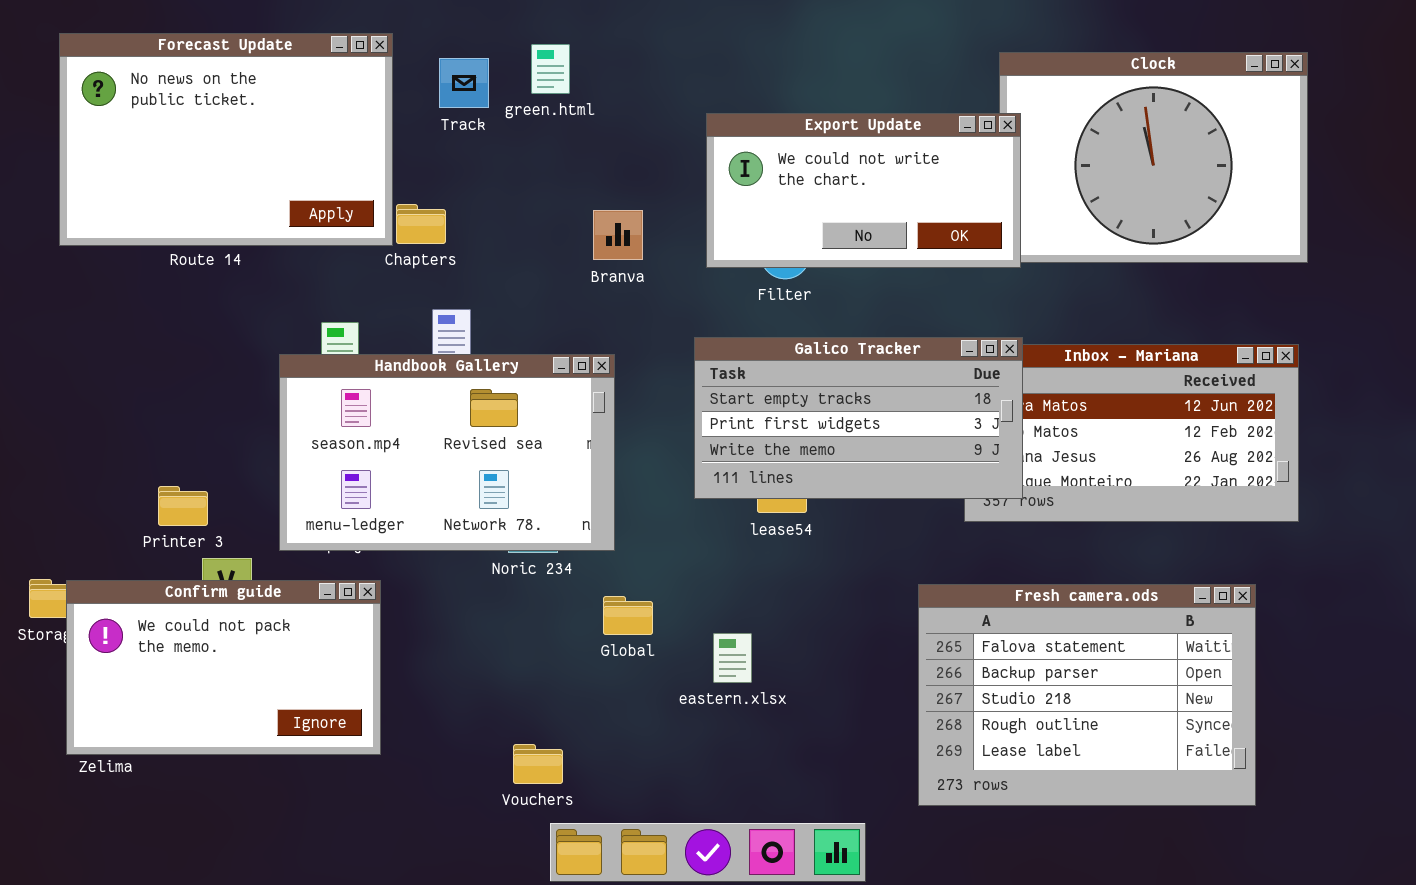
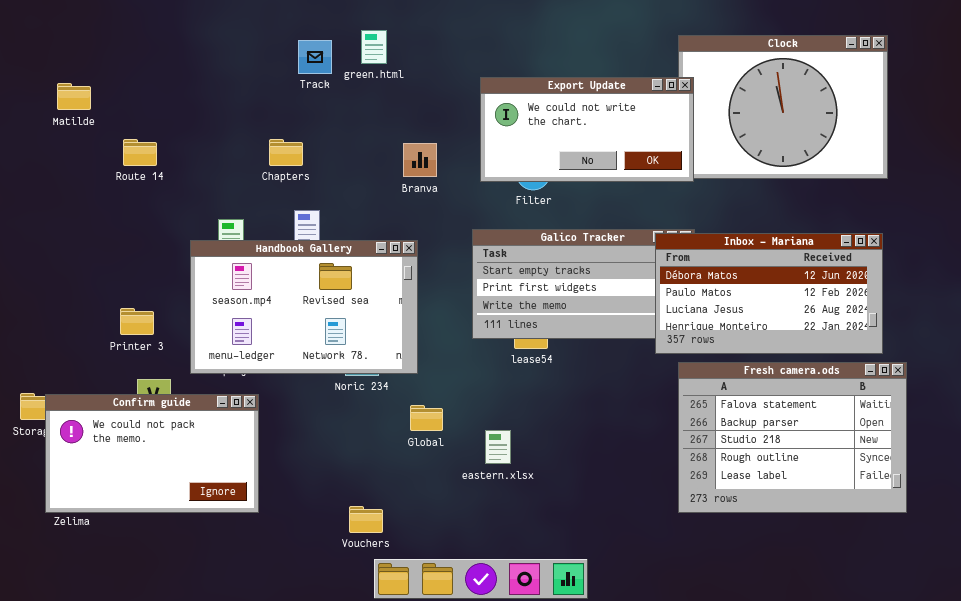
Forecast Update: [59,33,393,246] -> none, closed
Inbox - Mariana: [964,344,1299,522] -> [655,233,883,354], raised
Printer 3: [158,486,208,526] -> [120,308,154,335], moved
Fresh camera.ods: [918,584,1256,806] -> [678,362,907,513], moved

